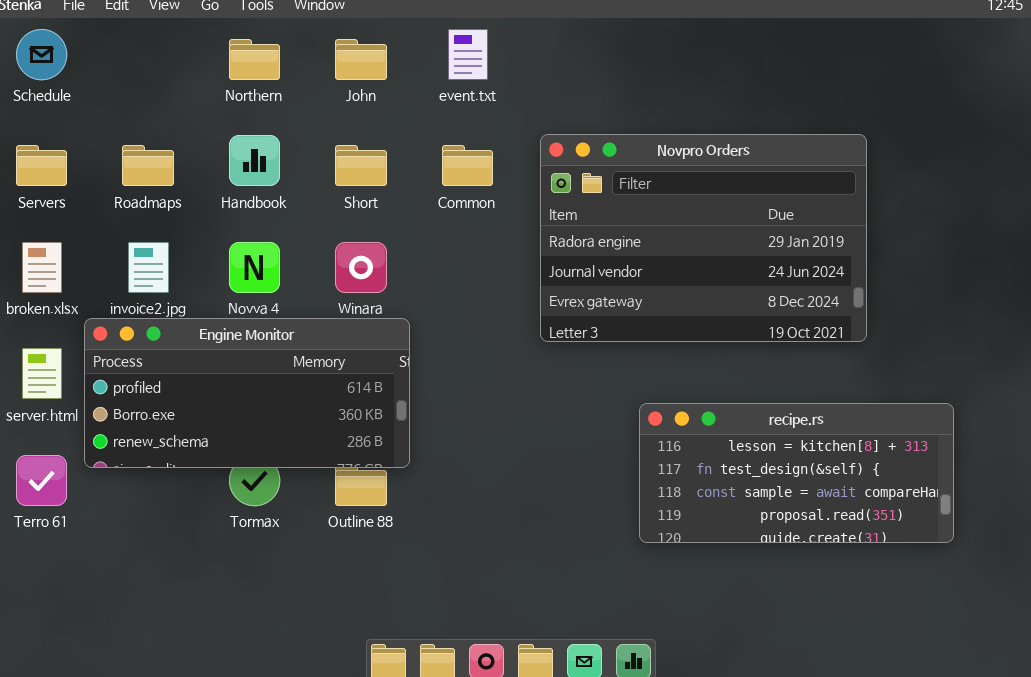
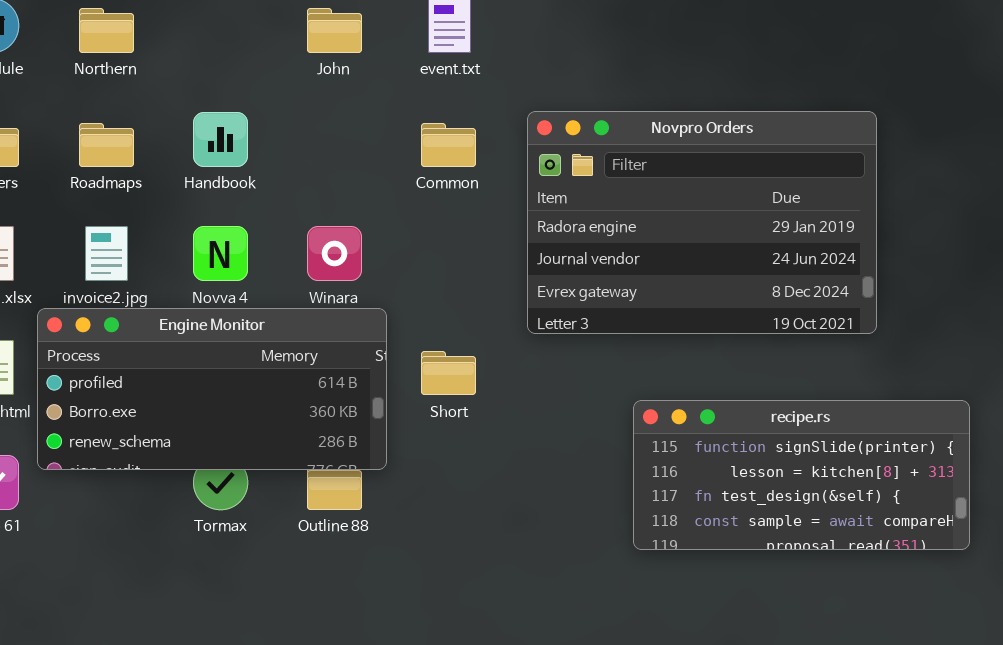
Northern: [229,39,280,80] -> [79,8,134,53], moved
Short: [335,145,387,186] -> [421,351,476,395], moved
recipe.rs: [639,403,954,543] -> [633,400,970,550], scrolled up 1 row

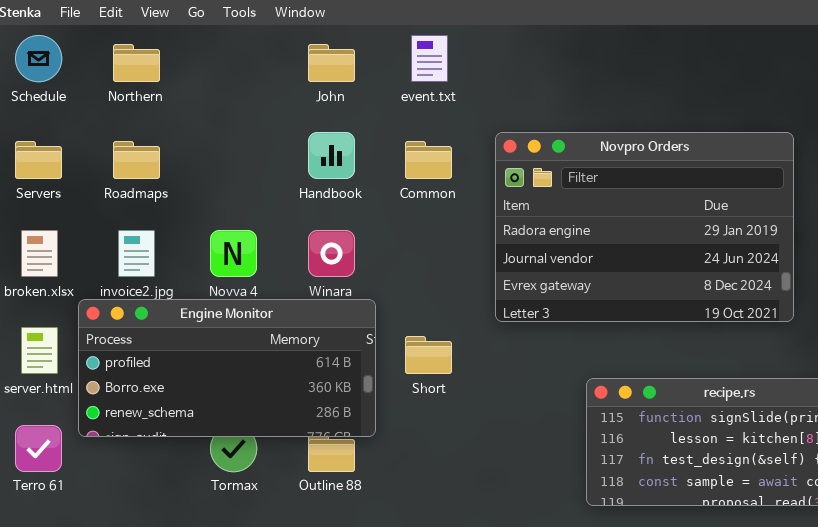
Handbook: [193,112,248,167] -> [308,132,355,179], moved

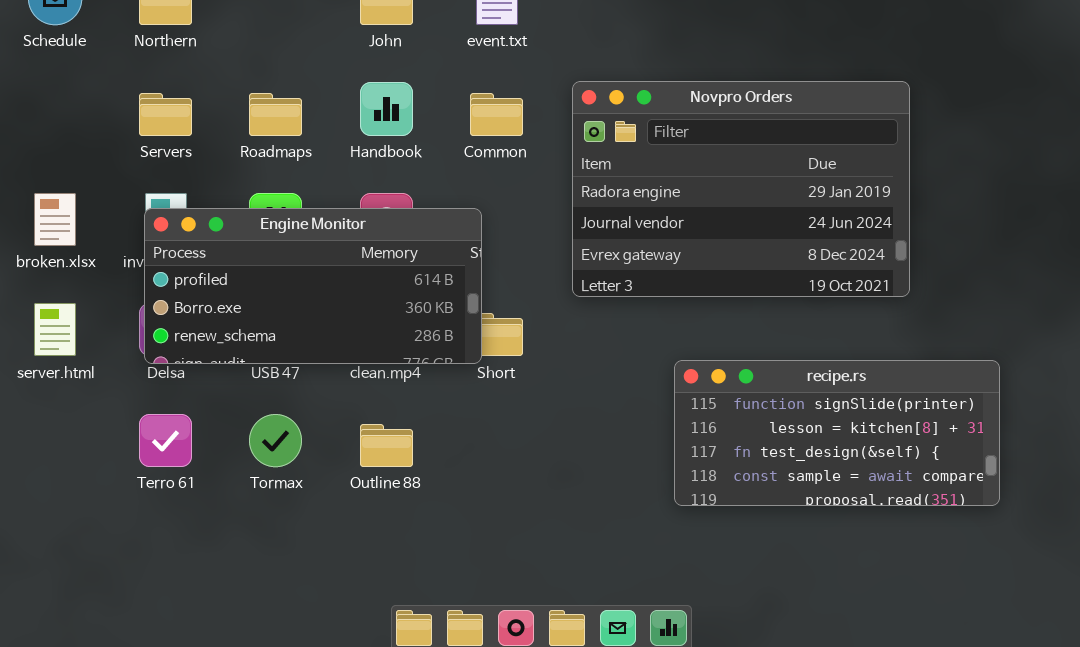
Servers: [15,141,62,179] -> [139,93,192,136], moved
Roadmaps: [113,141,160,179] -> [249,93,302,136], moved
Engine Monitor: [78,299,376,437] -> [144,208,482,364], moved
Terro 61: [15,425,62,472] -> [139,414,192,467], moved

